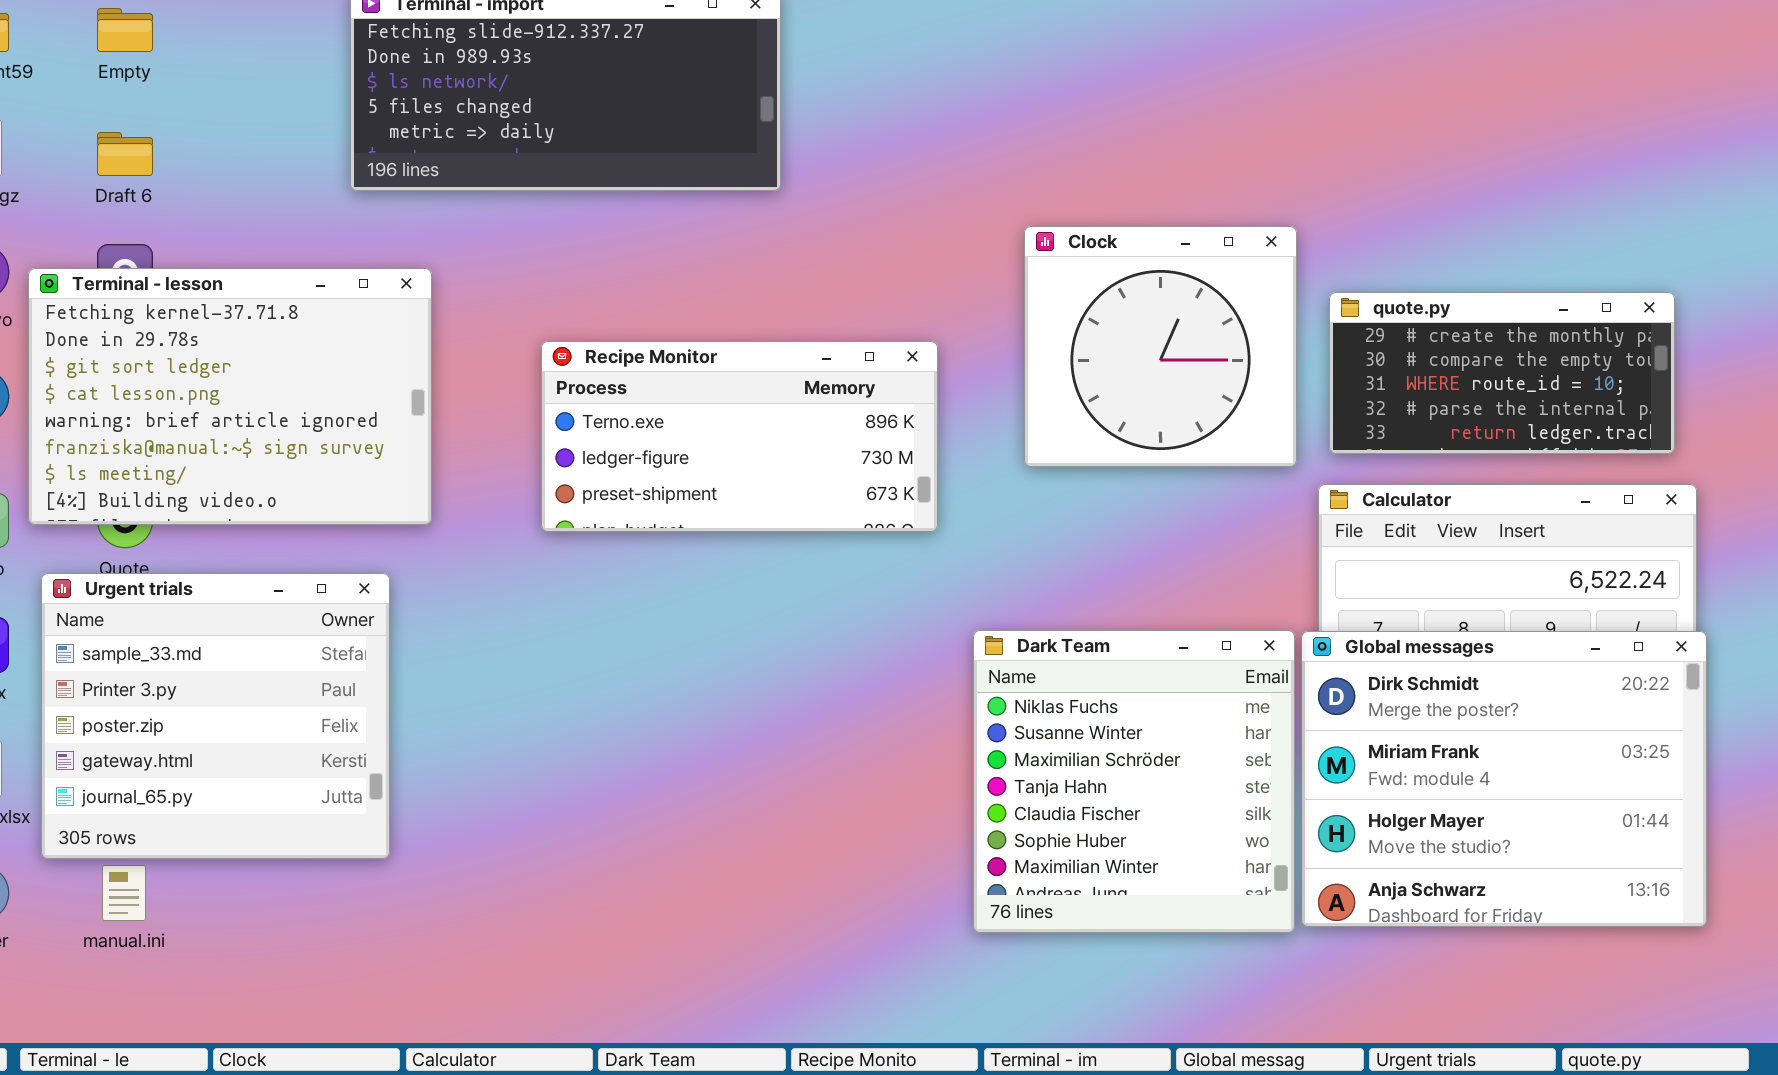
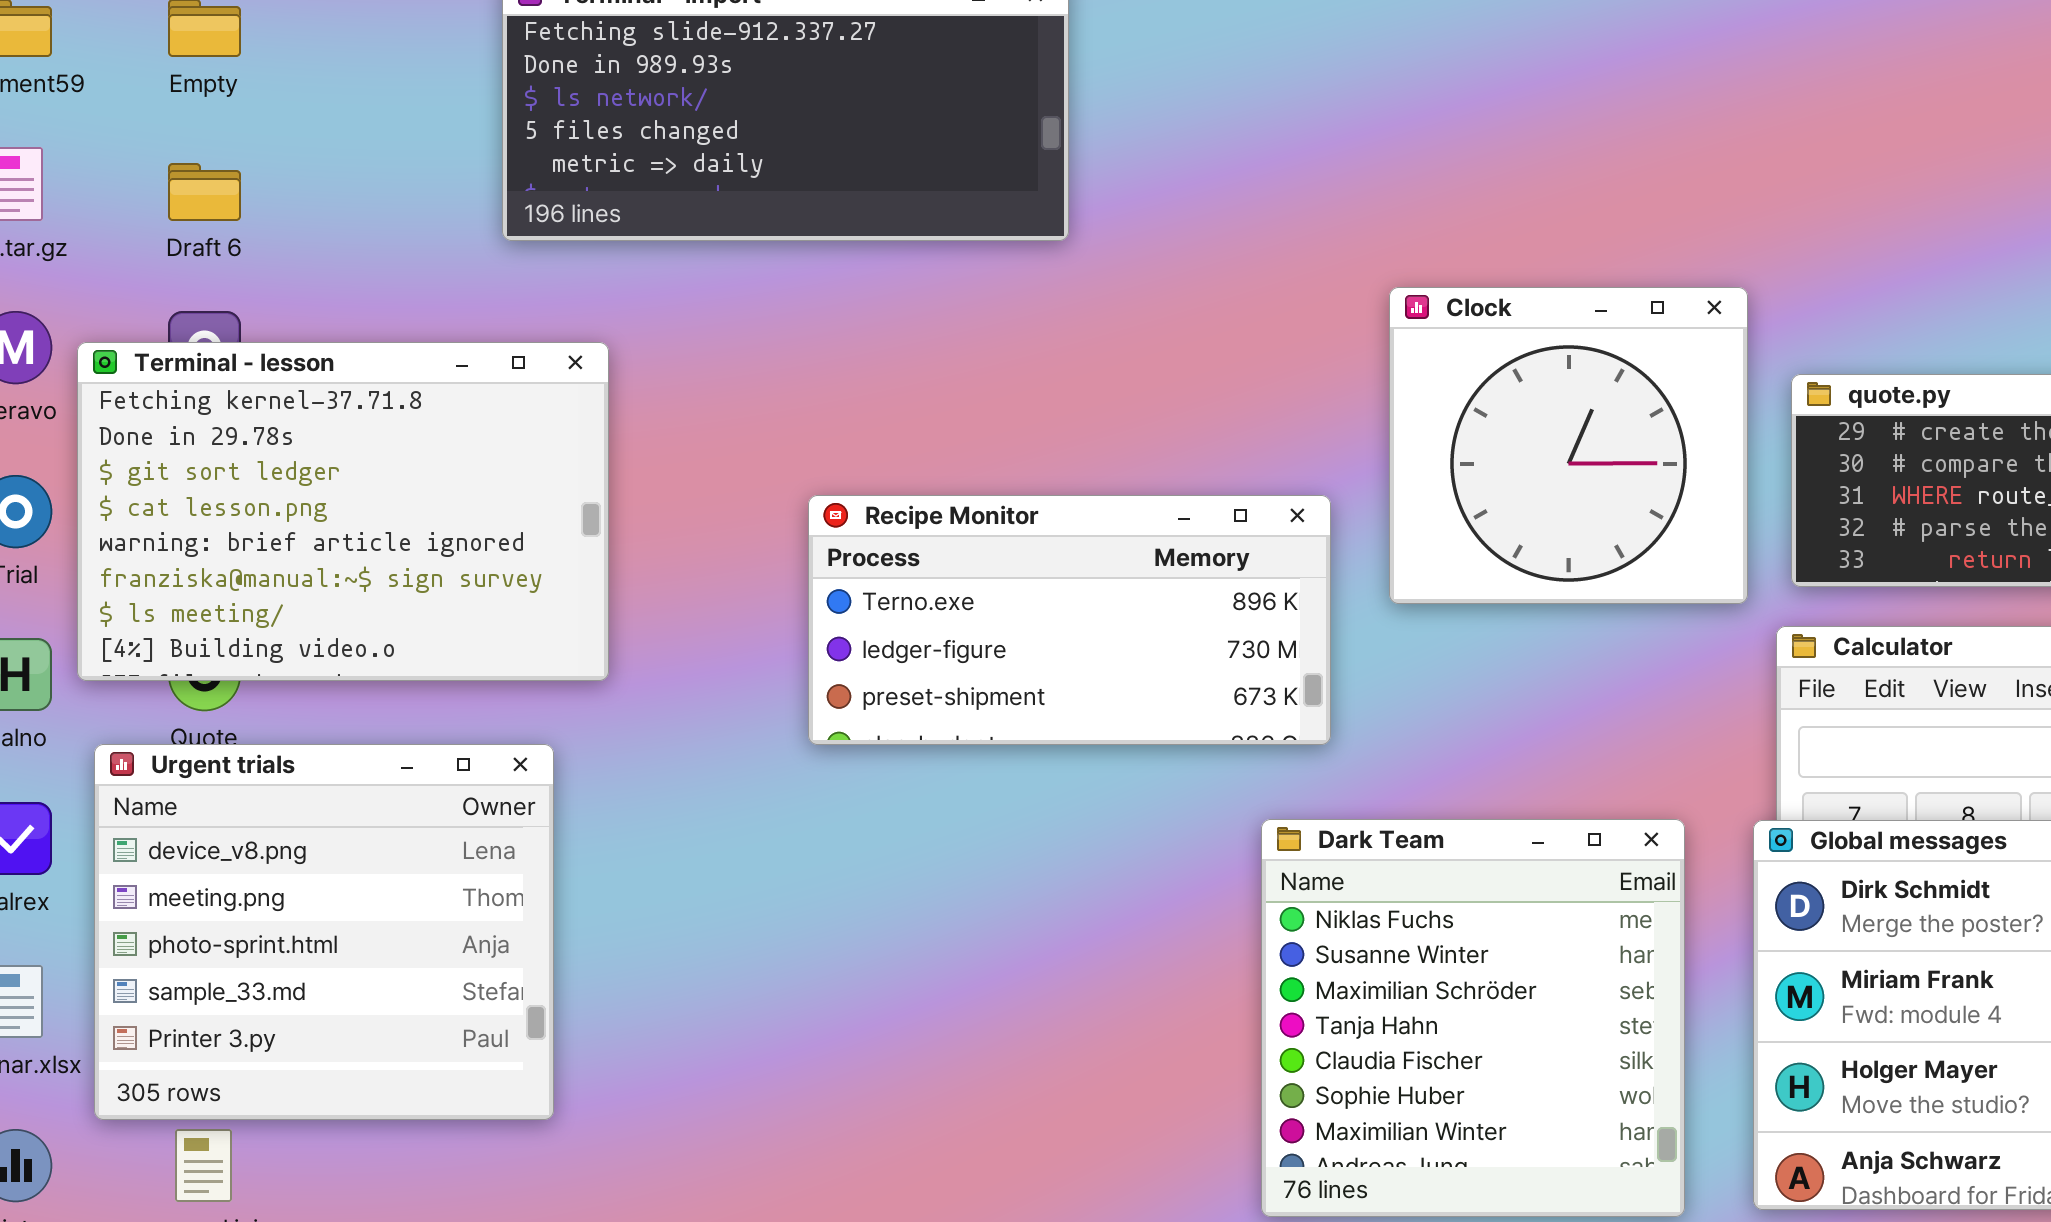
Recipe Monitor: [541,341,938,532] -> [808,495,1331,745], moved
Urgent trials: [41,573,390,859] -> [94,744,554,1120], scrolled up 3 rows
Dark Team: [973,630,1295,933] -> [1261,819,1685,1217], moved

